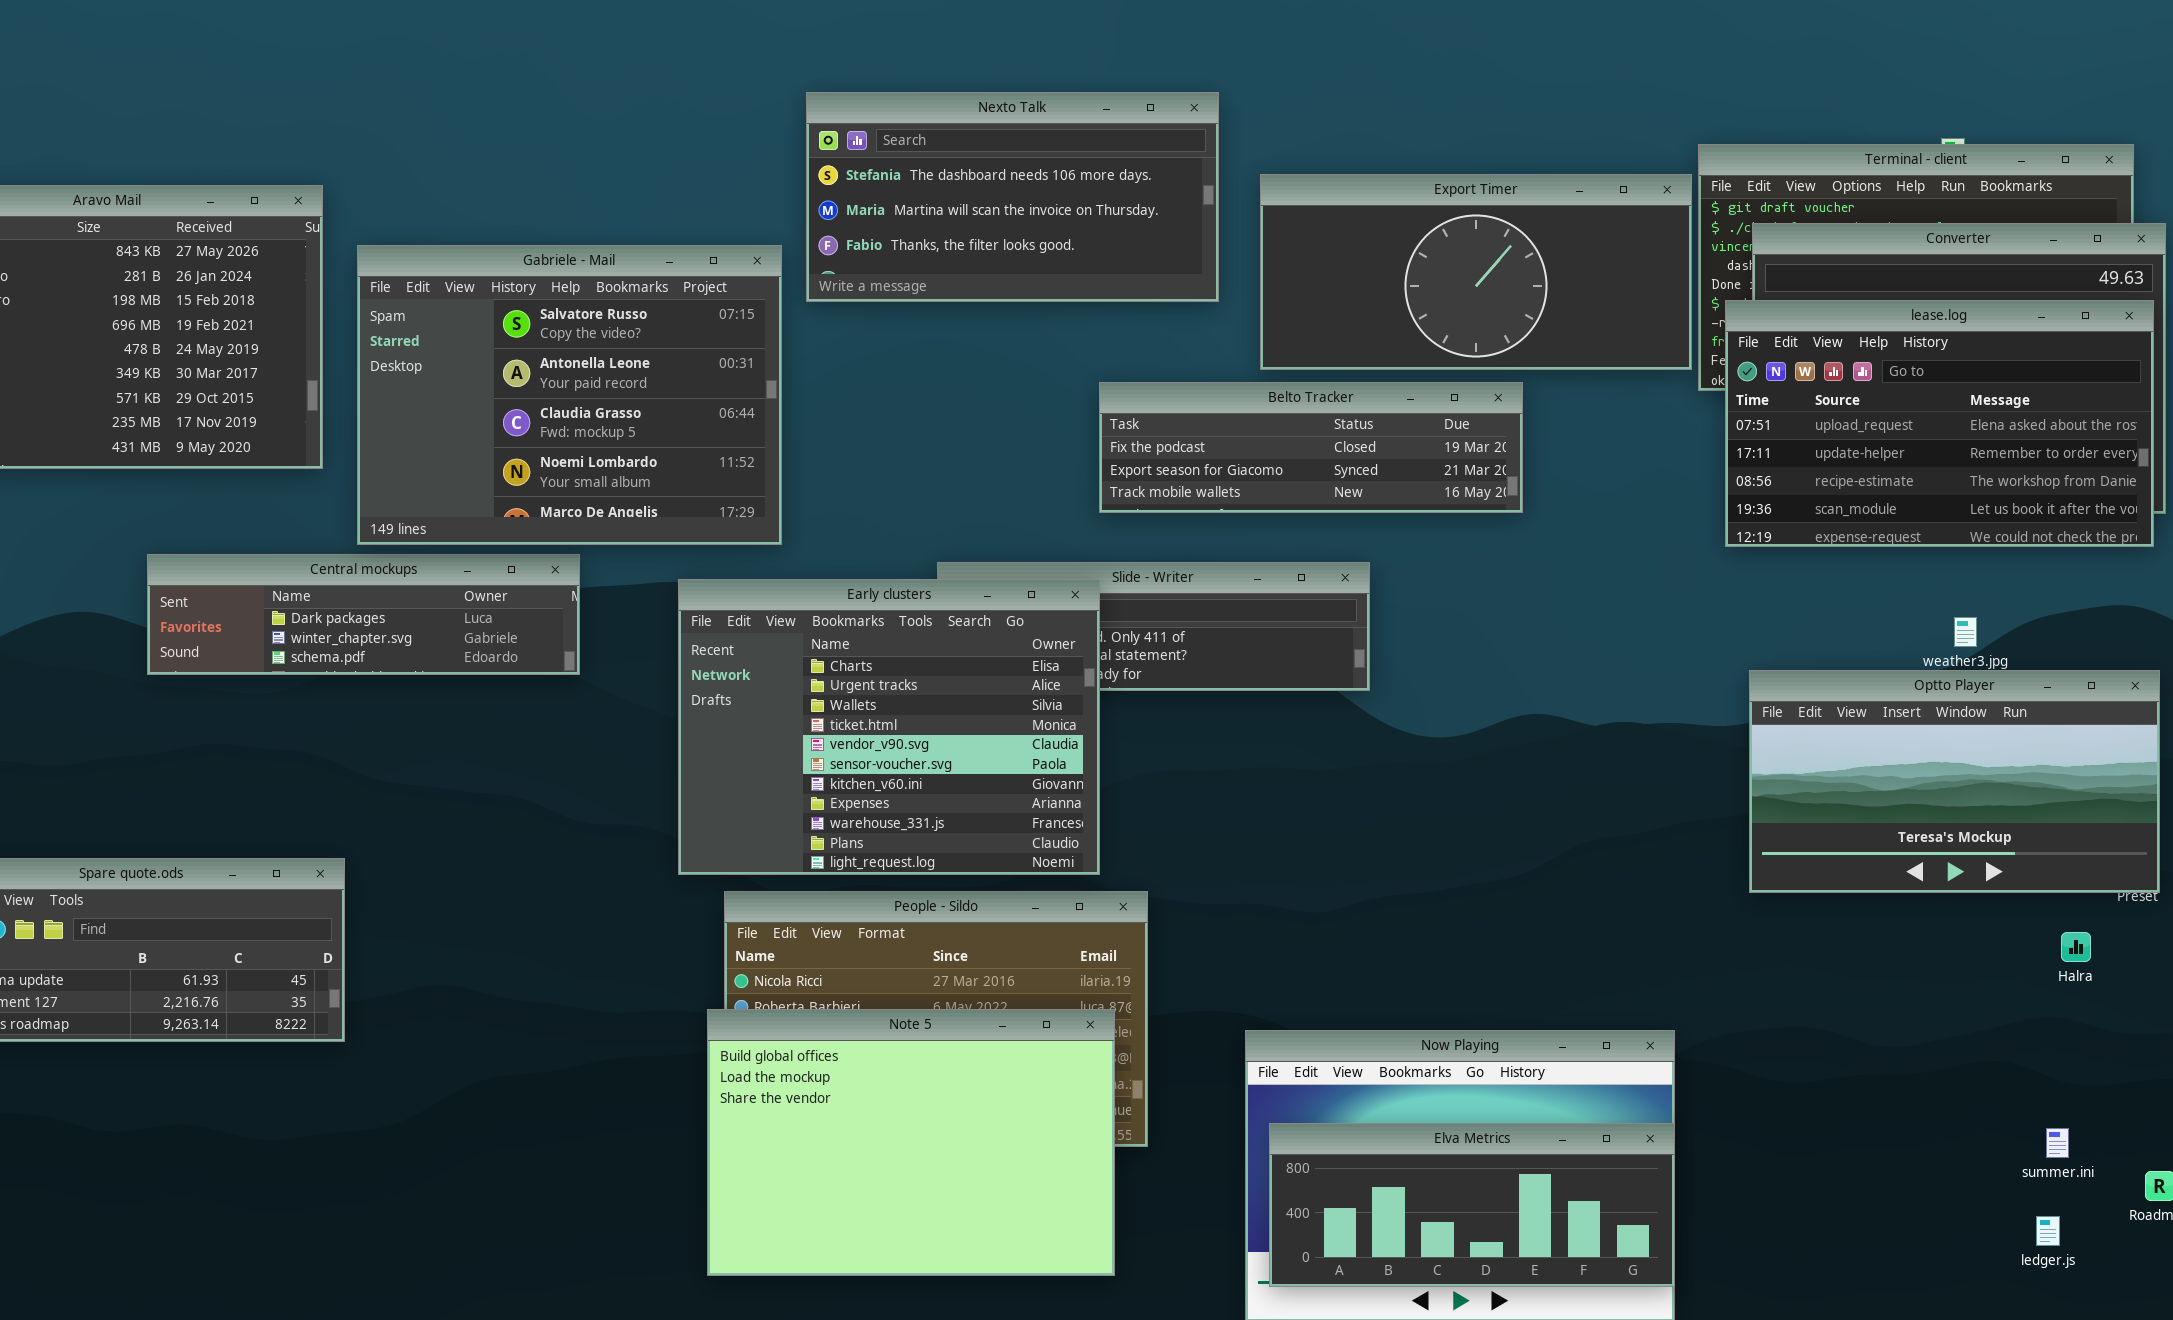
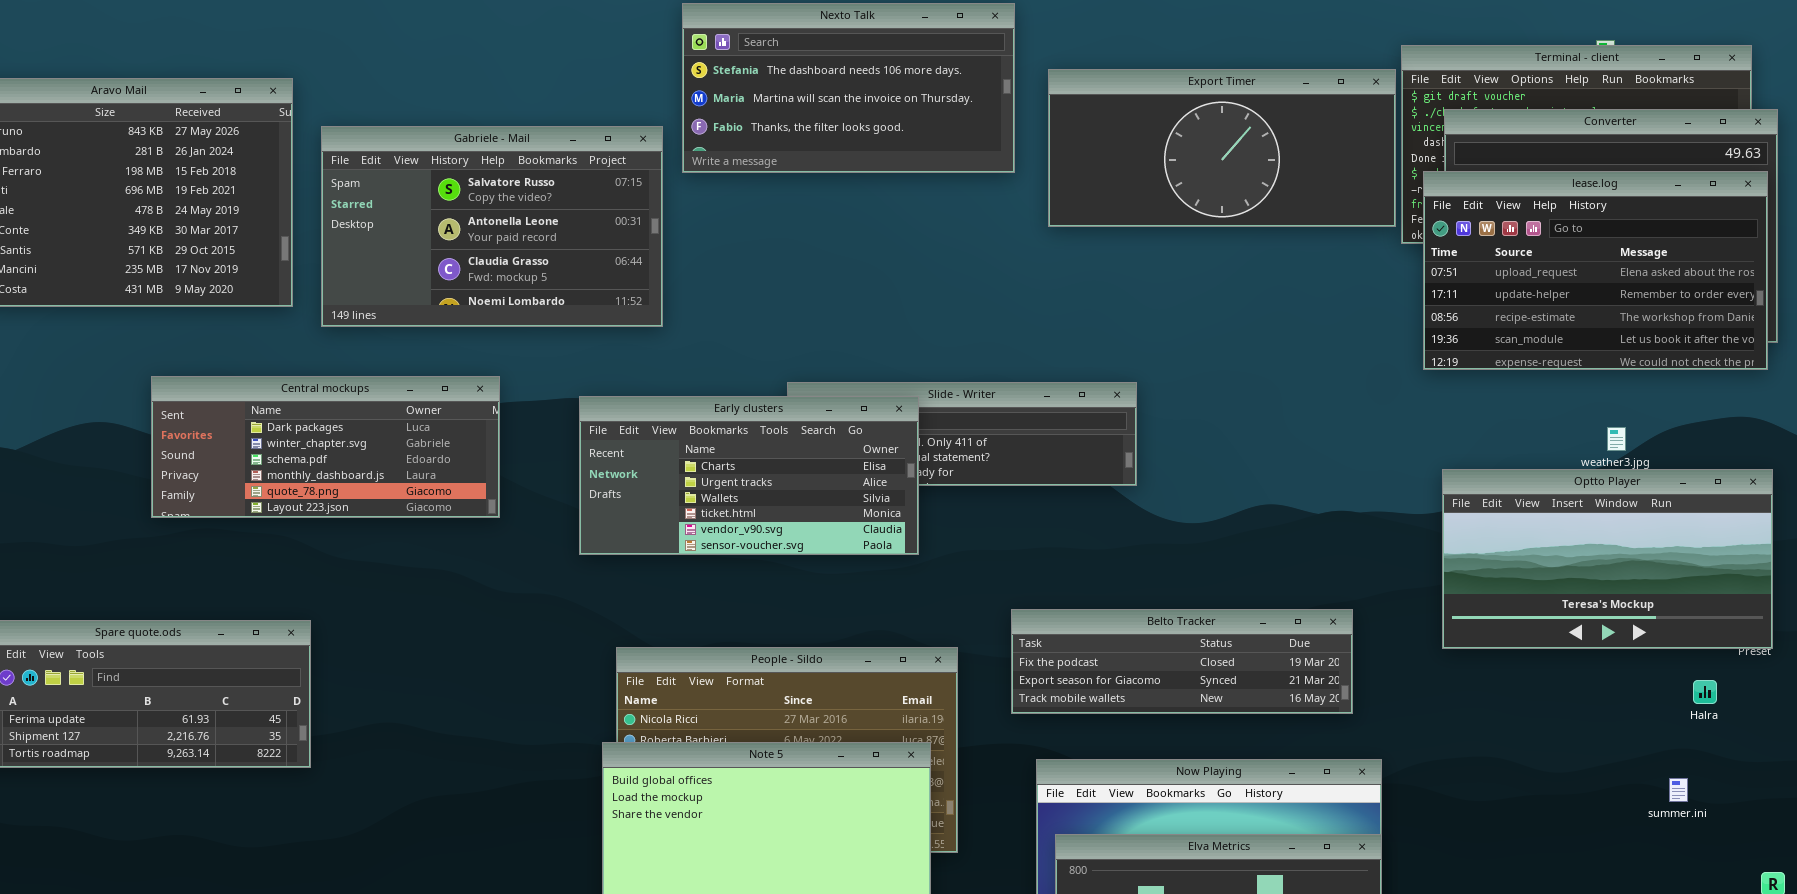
Gabriele - Mail: [357,245,782,545] -> [321,126,663,327], resized
Belto Tracker: [1099,382,1523,513] -> [1011,609,1353,714], moved
Central mockups: [147,554,580,675] -> [151,376,500,518], resized
Early clusters: [678,579,1100,875] -> [579,396,919,555], resized
summer.ini: [2046,1128,2069,1158] -> [1669,778,1688,802], moved

